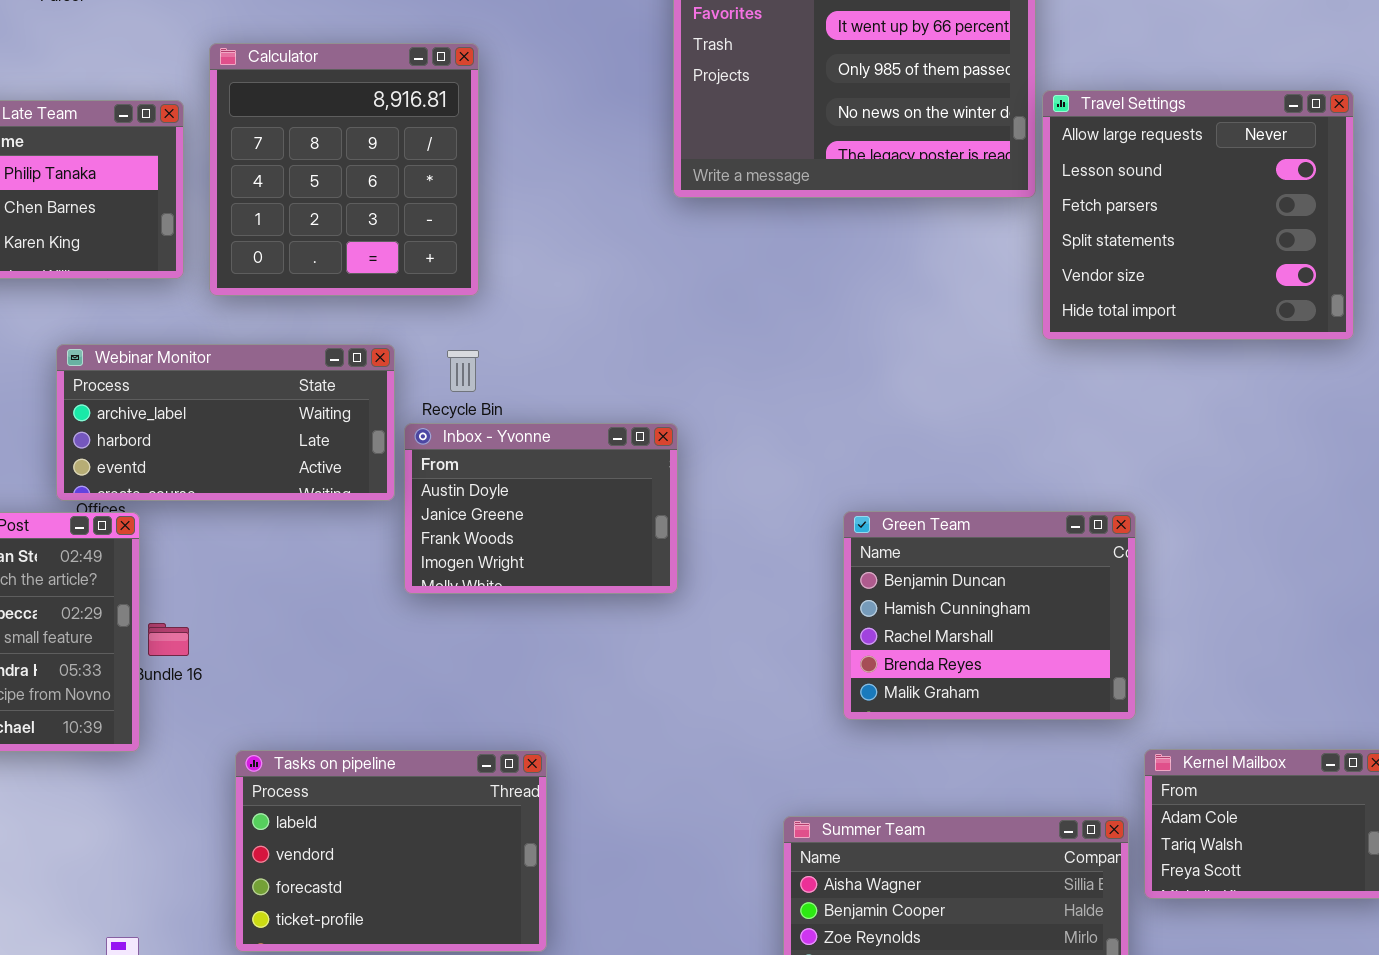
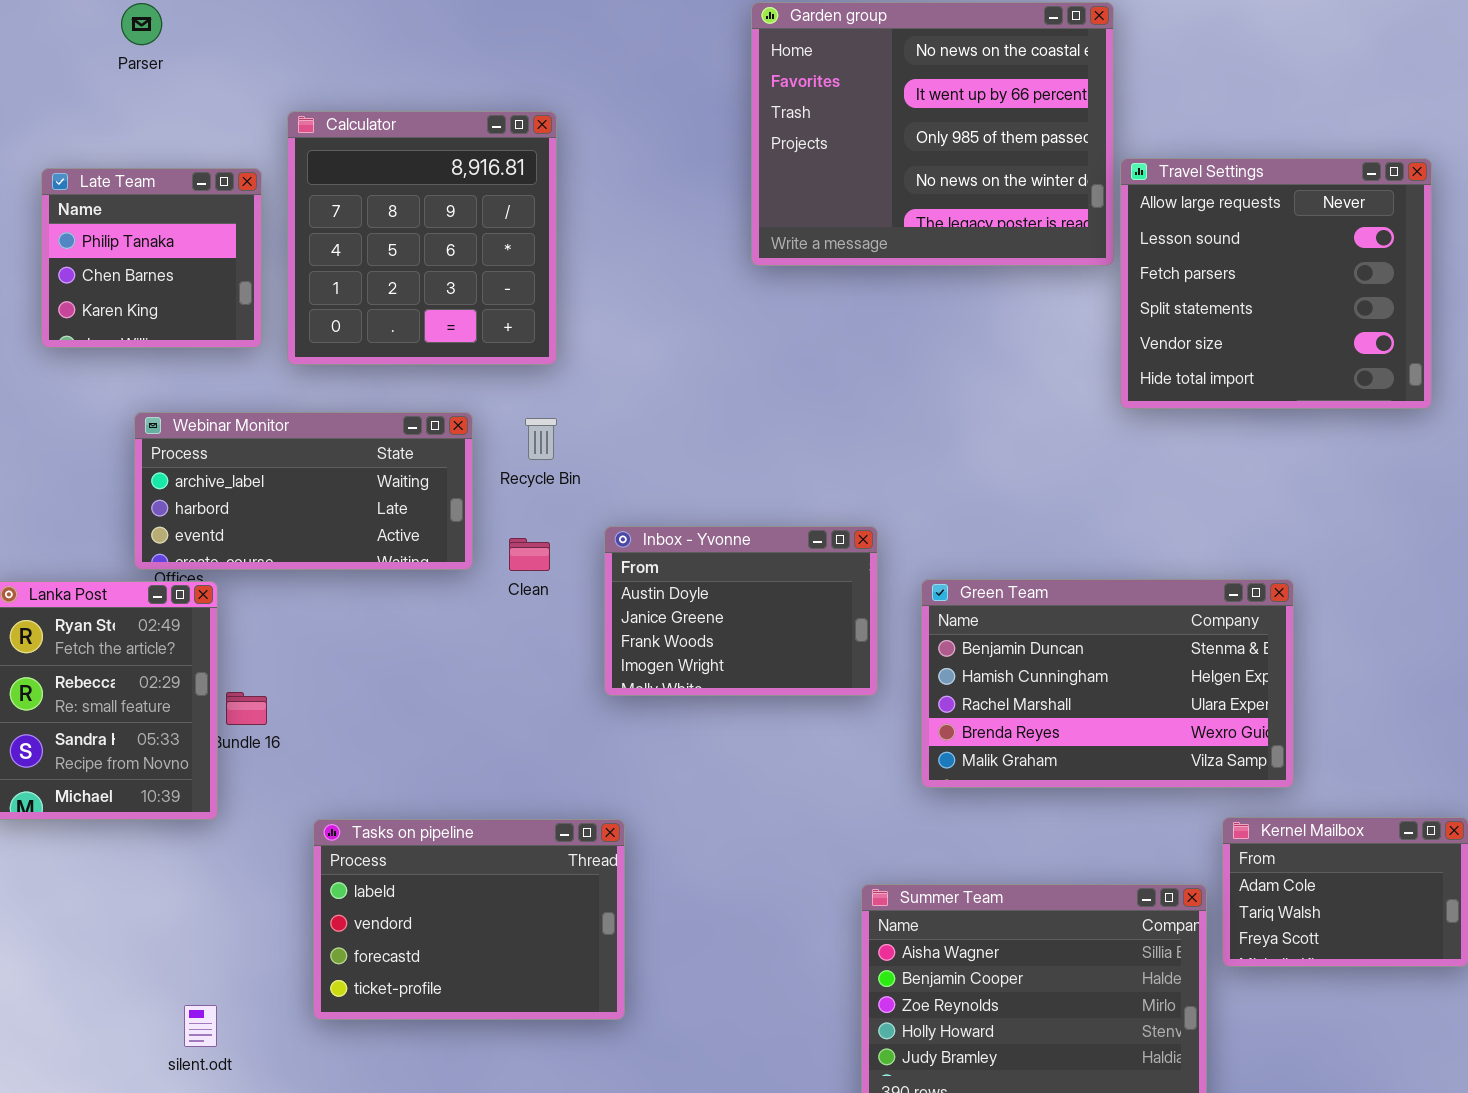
Inbox - Yvonne: [404,423,678,594] -> [604,526,878,696], moved
Green Team: [843,511,1136,720] -> [921,579,1294,788], resized

